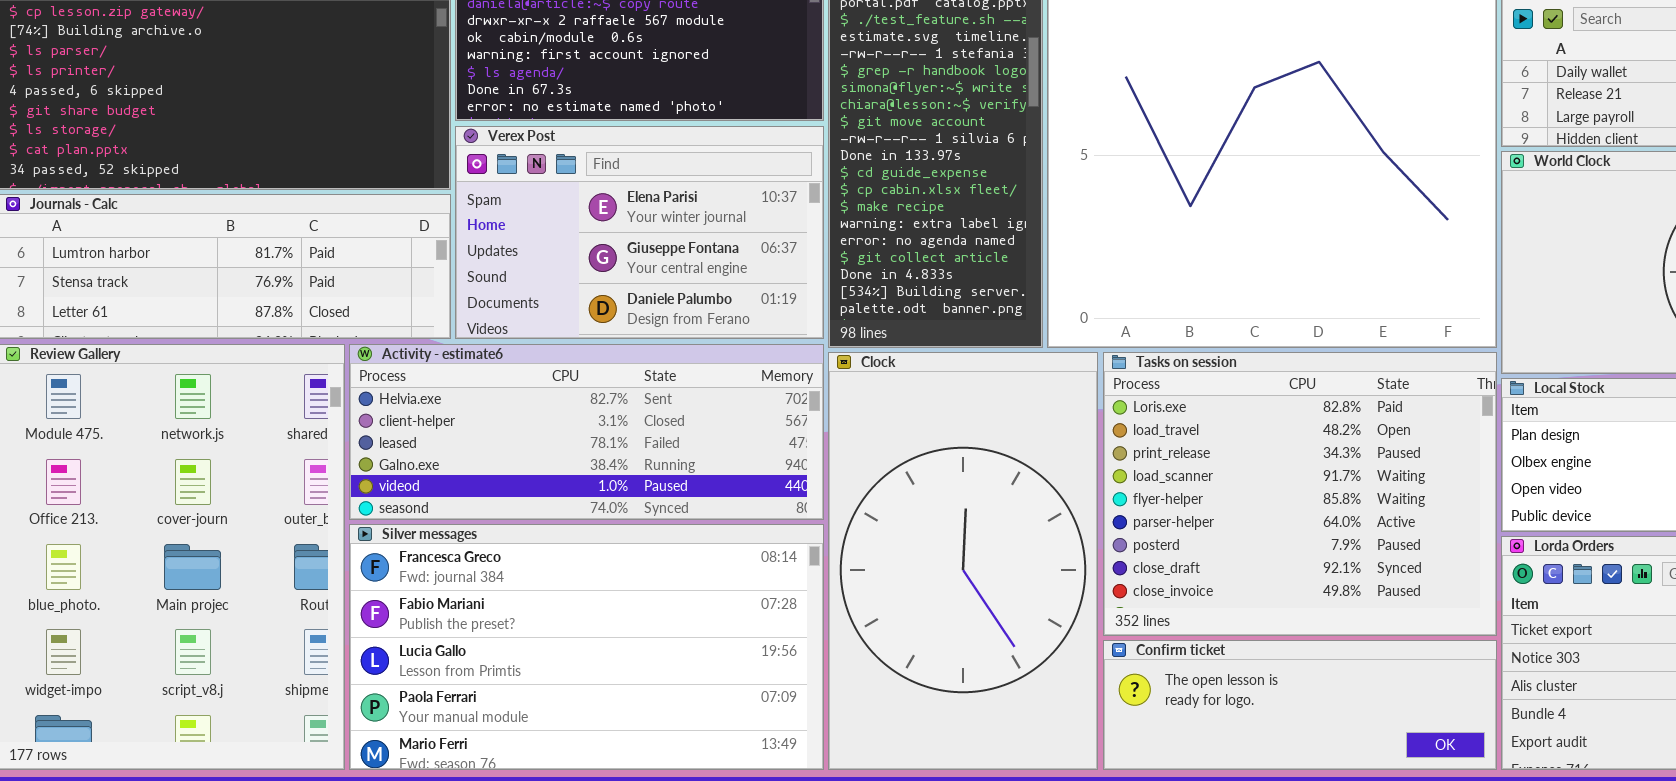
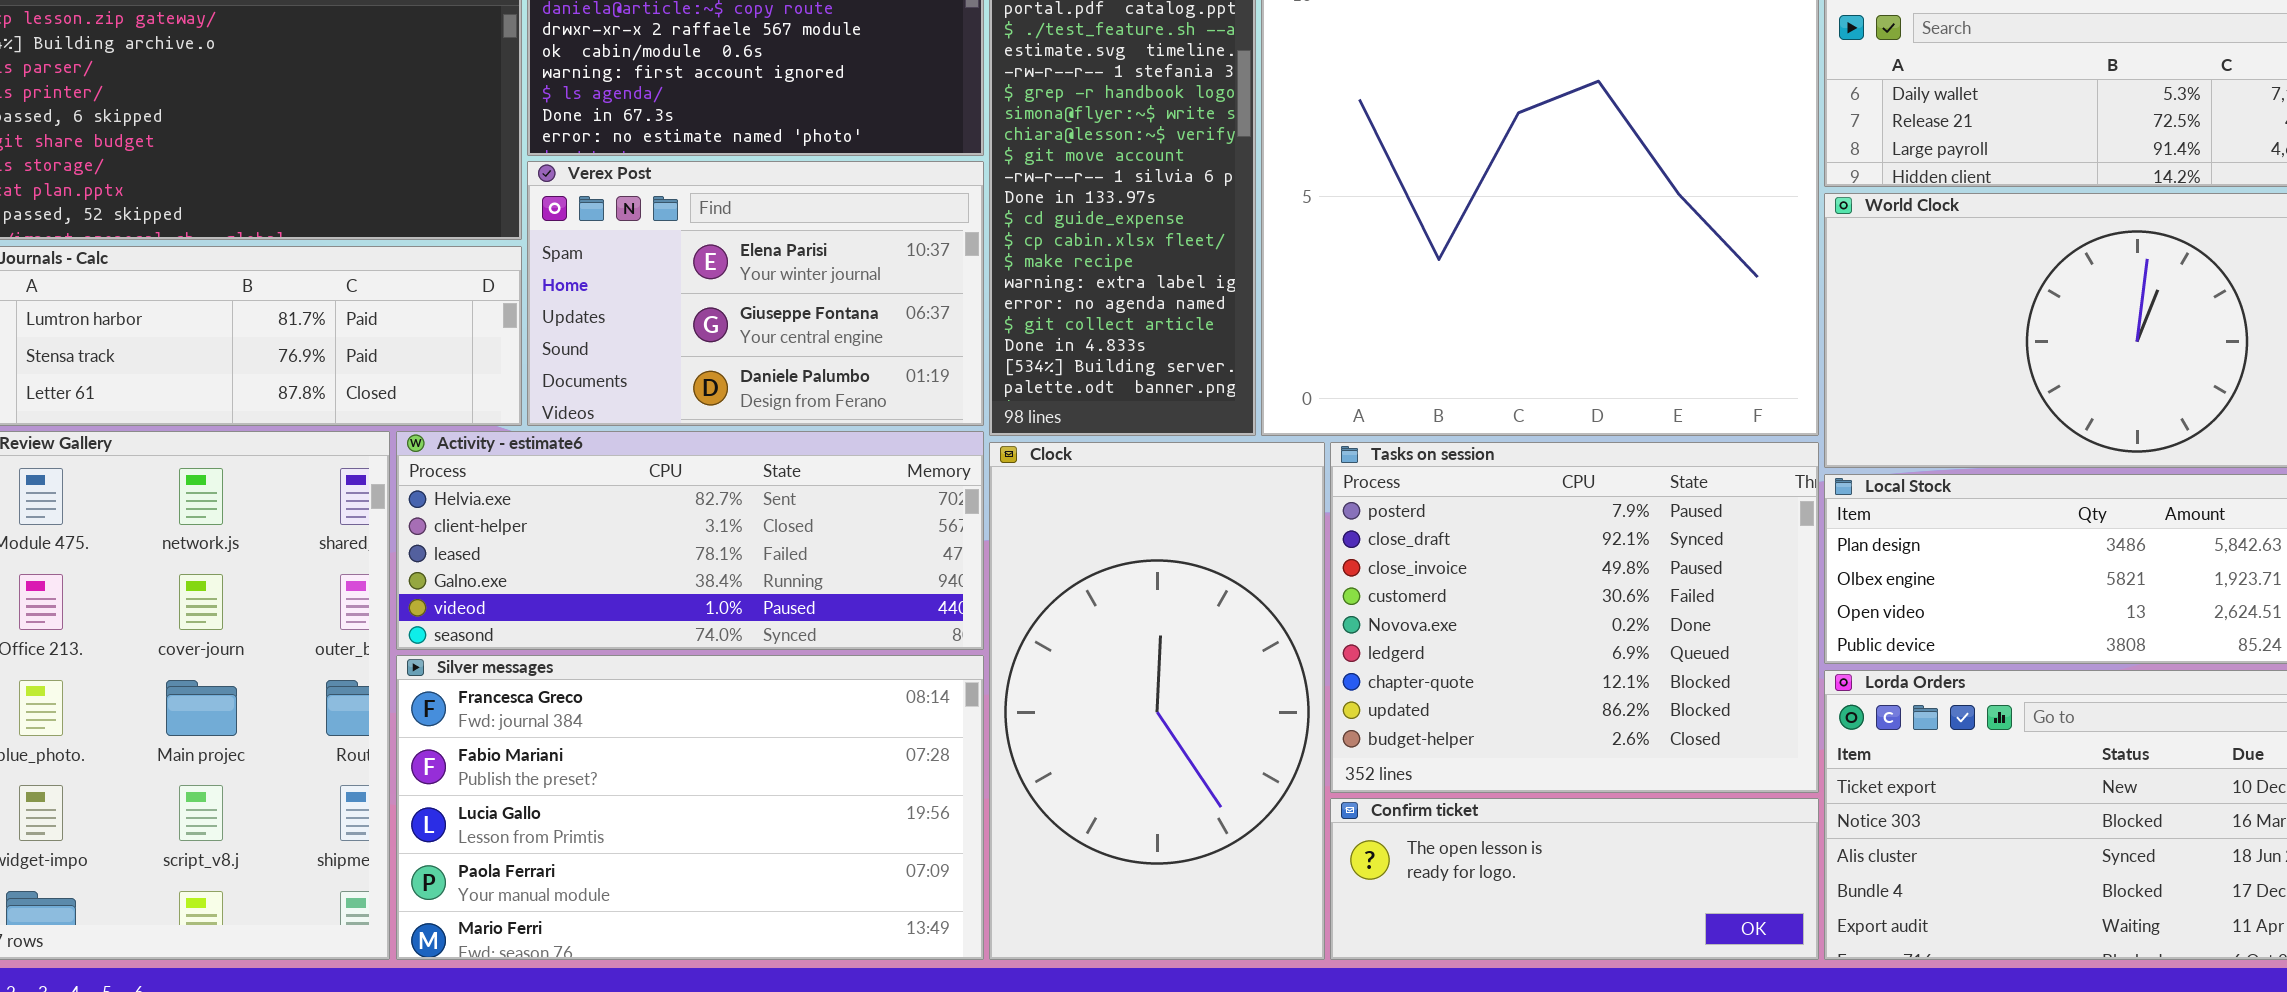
Tasks on session: [1103,352,1497,636] -> [1330,442,1819,793], scrolled down 6 rows

